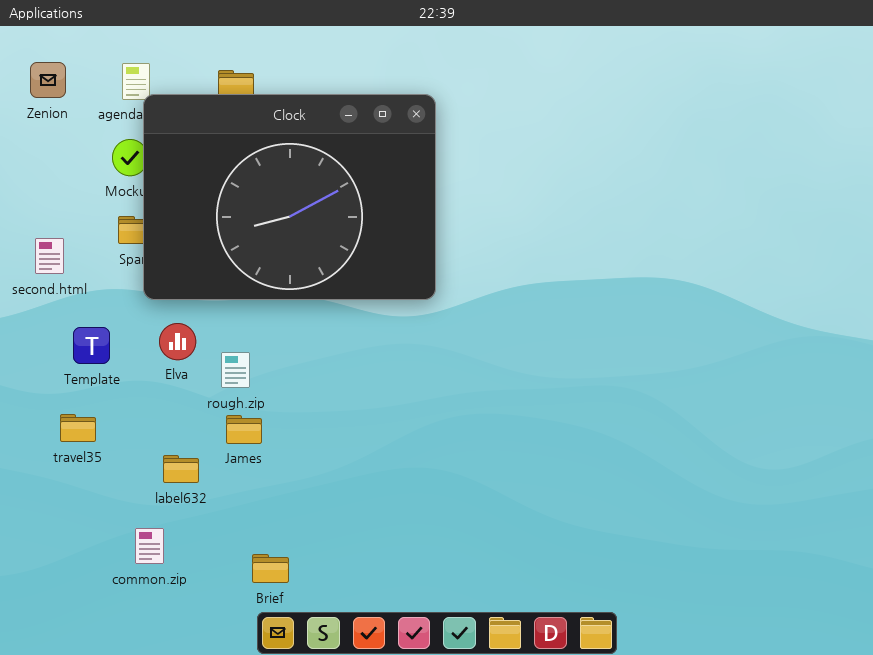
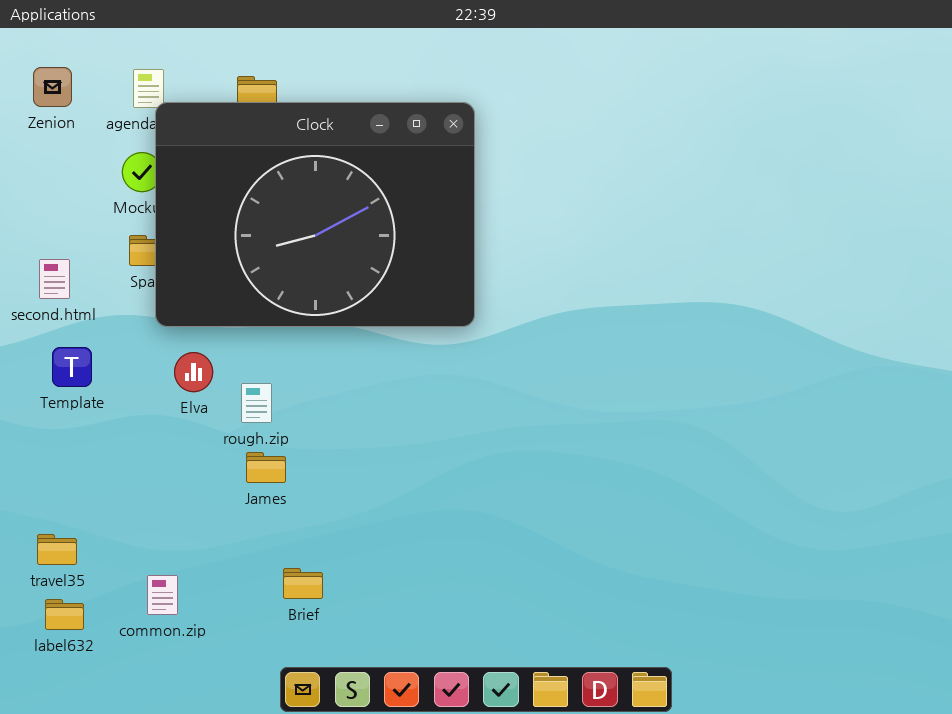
Template: [73,327,110,364] -> [52,347,92,387], moved
travel35: [60,414,96,442] -> [37,534,77,565], moved
label632: [163,455,199,483] -> [45,599,84,630], moved
Brief: [252,554,289,583] -> [283,568,323,599], moved

